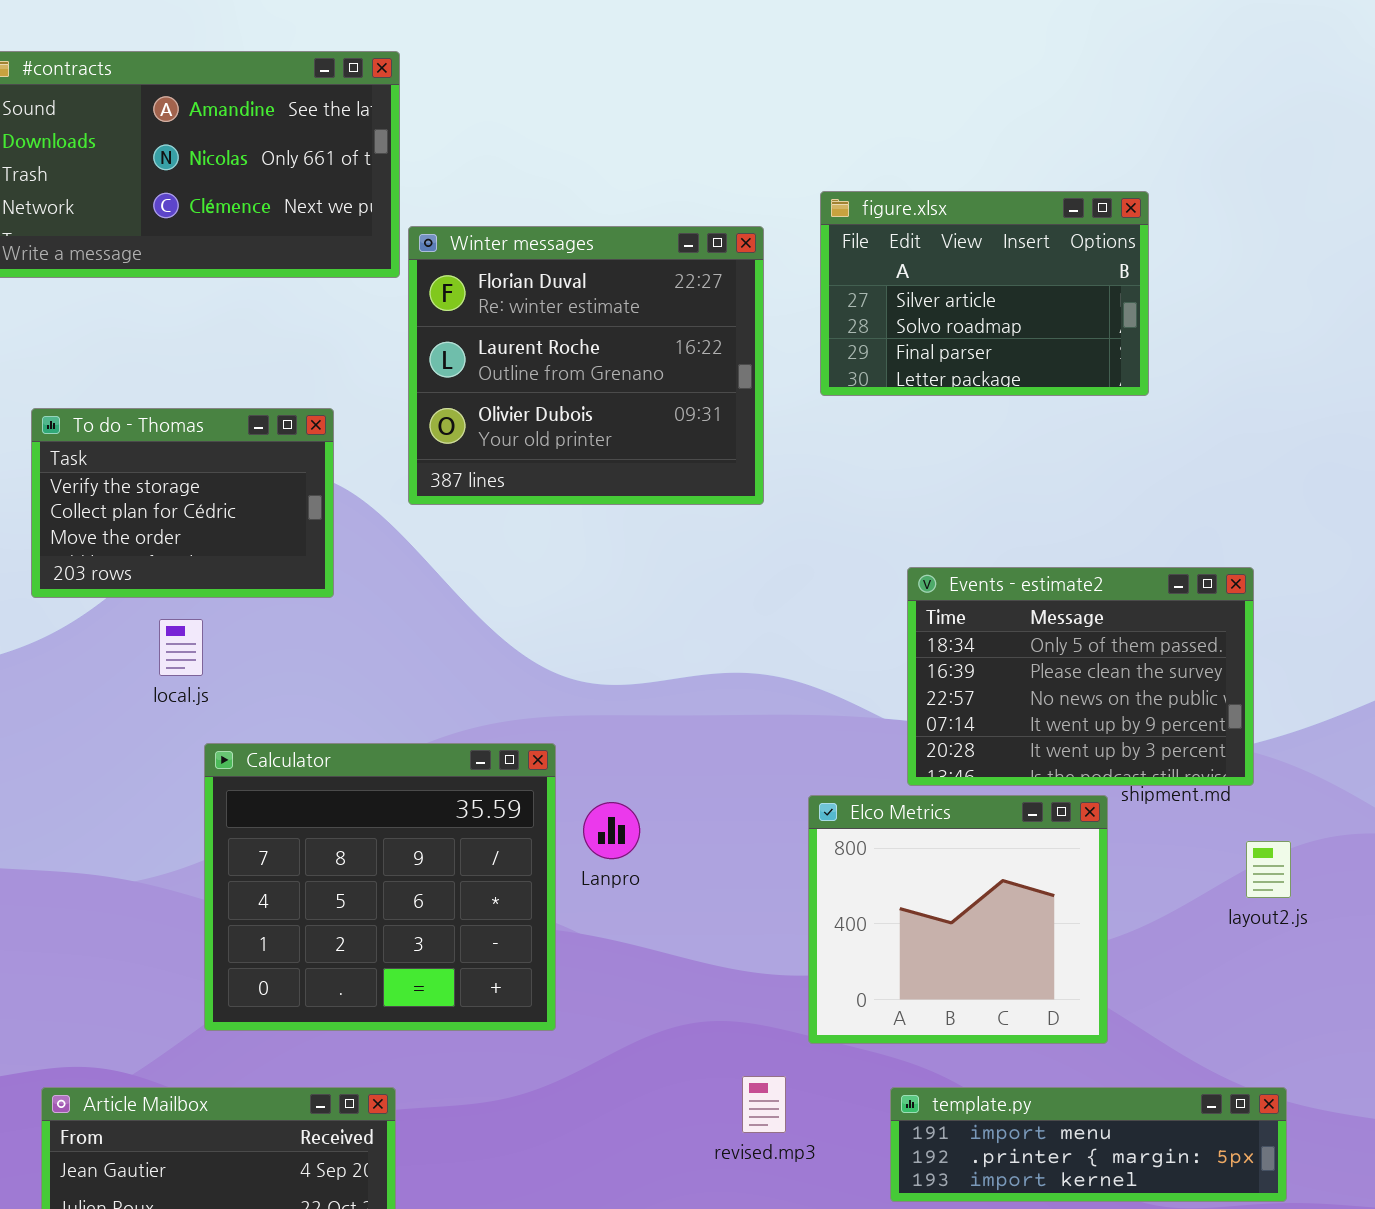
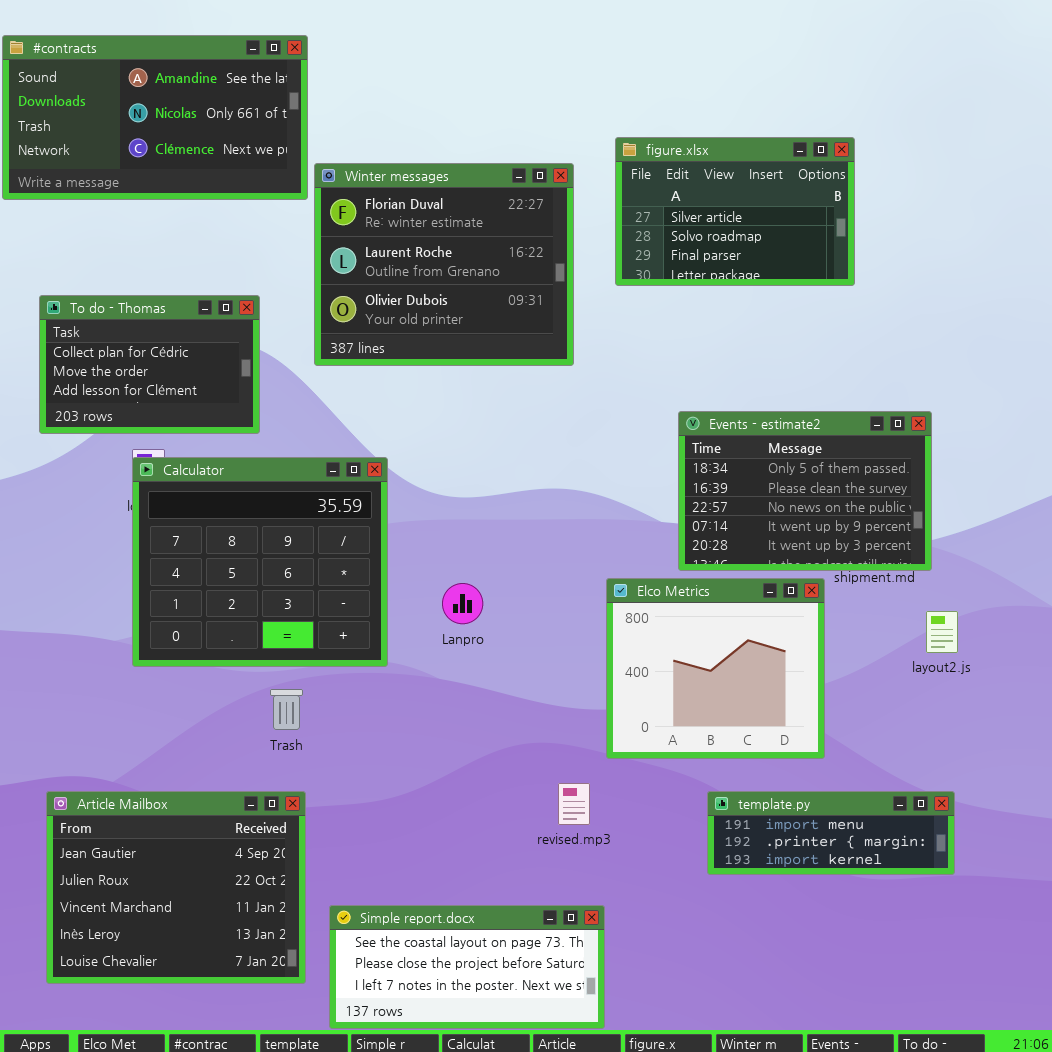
To do - Thomas: [31,408,334,598] -> [39,295,260,434], scrolled down 1 row
Calculator: [204,743,556,1031] -> [132,457,388,667], moved
template.py: [890,1087,1287,1202] -> [707,791,955,875], resized

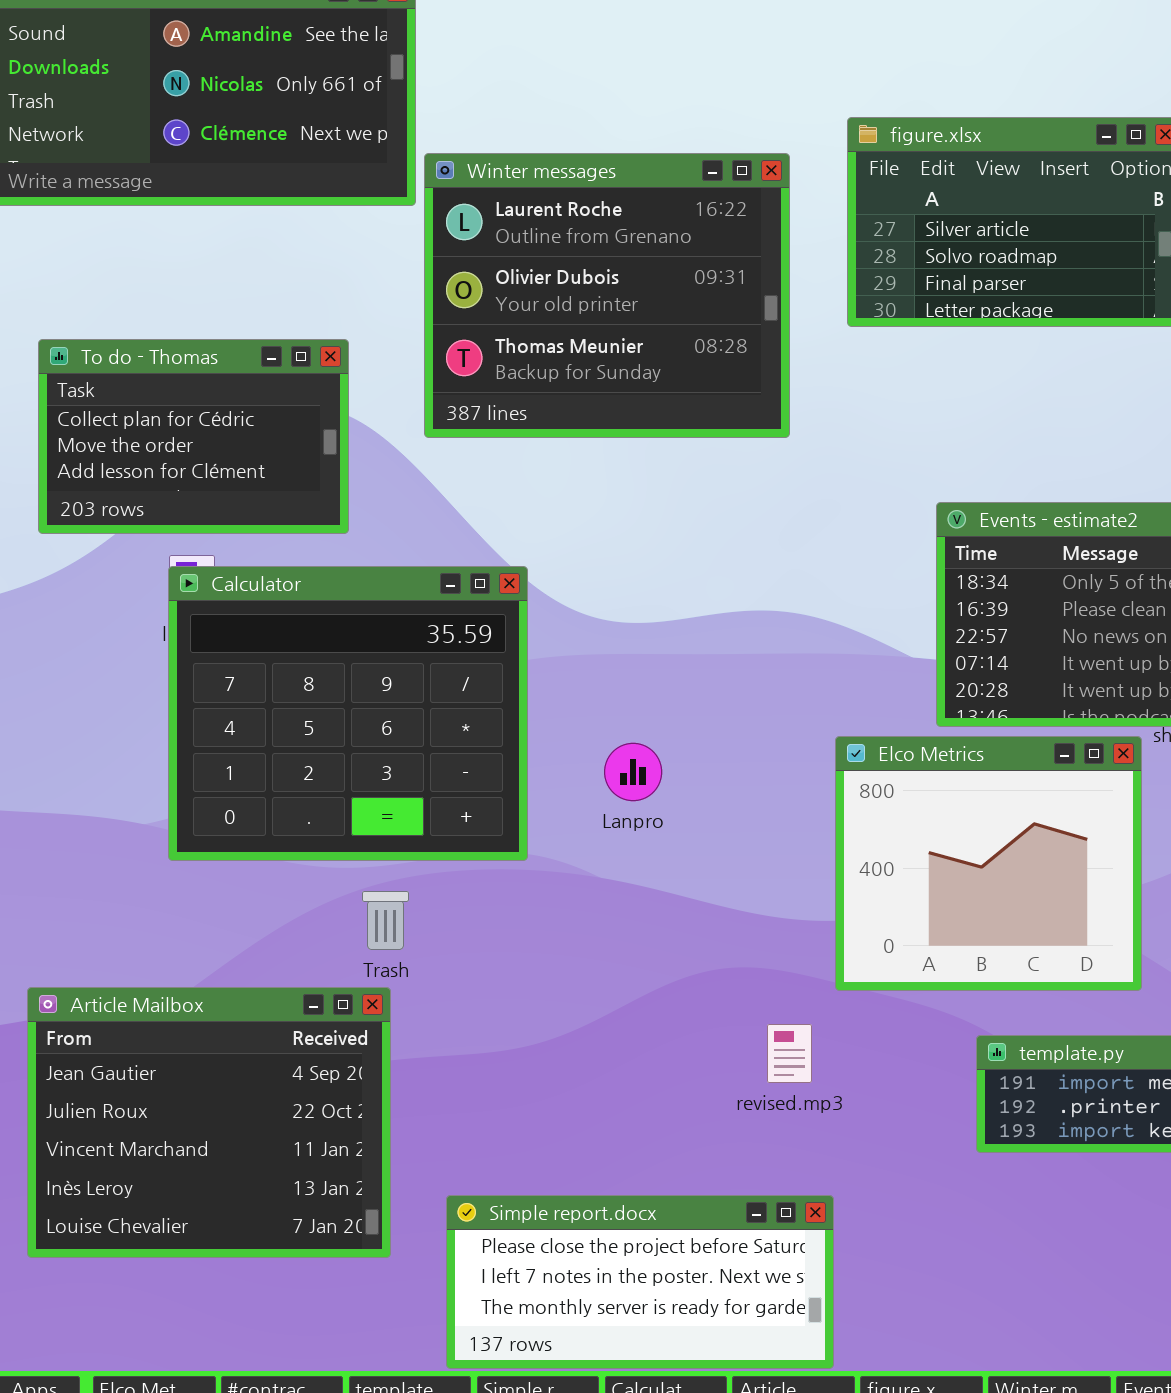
Winter messages: [314,163,574,366] -> [424,153,790,438], scrolled down 1 row
Article Mailbox: [46,791,306,984] -> [27,987,391,1258], moved
Simple report.docx: [329,905,605,1029] -> [446,1195,834,1369], scrolled down 1 row

